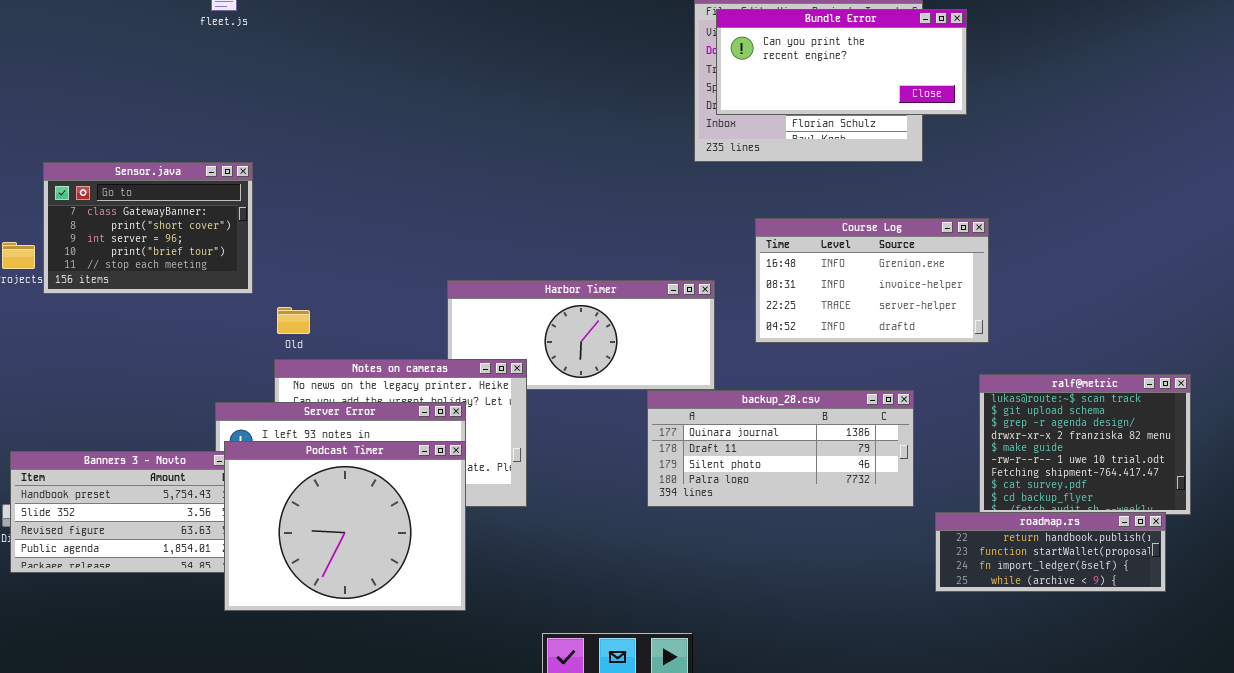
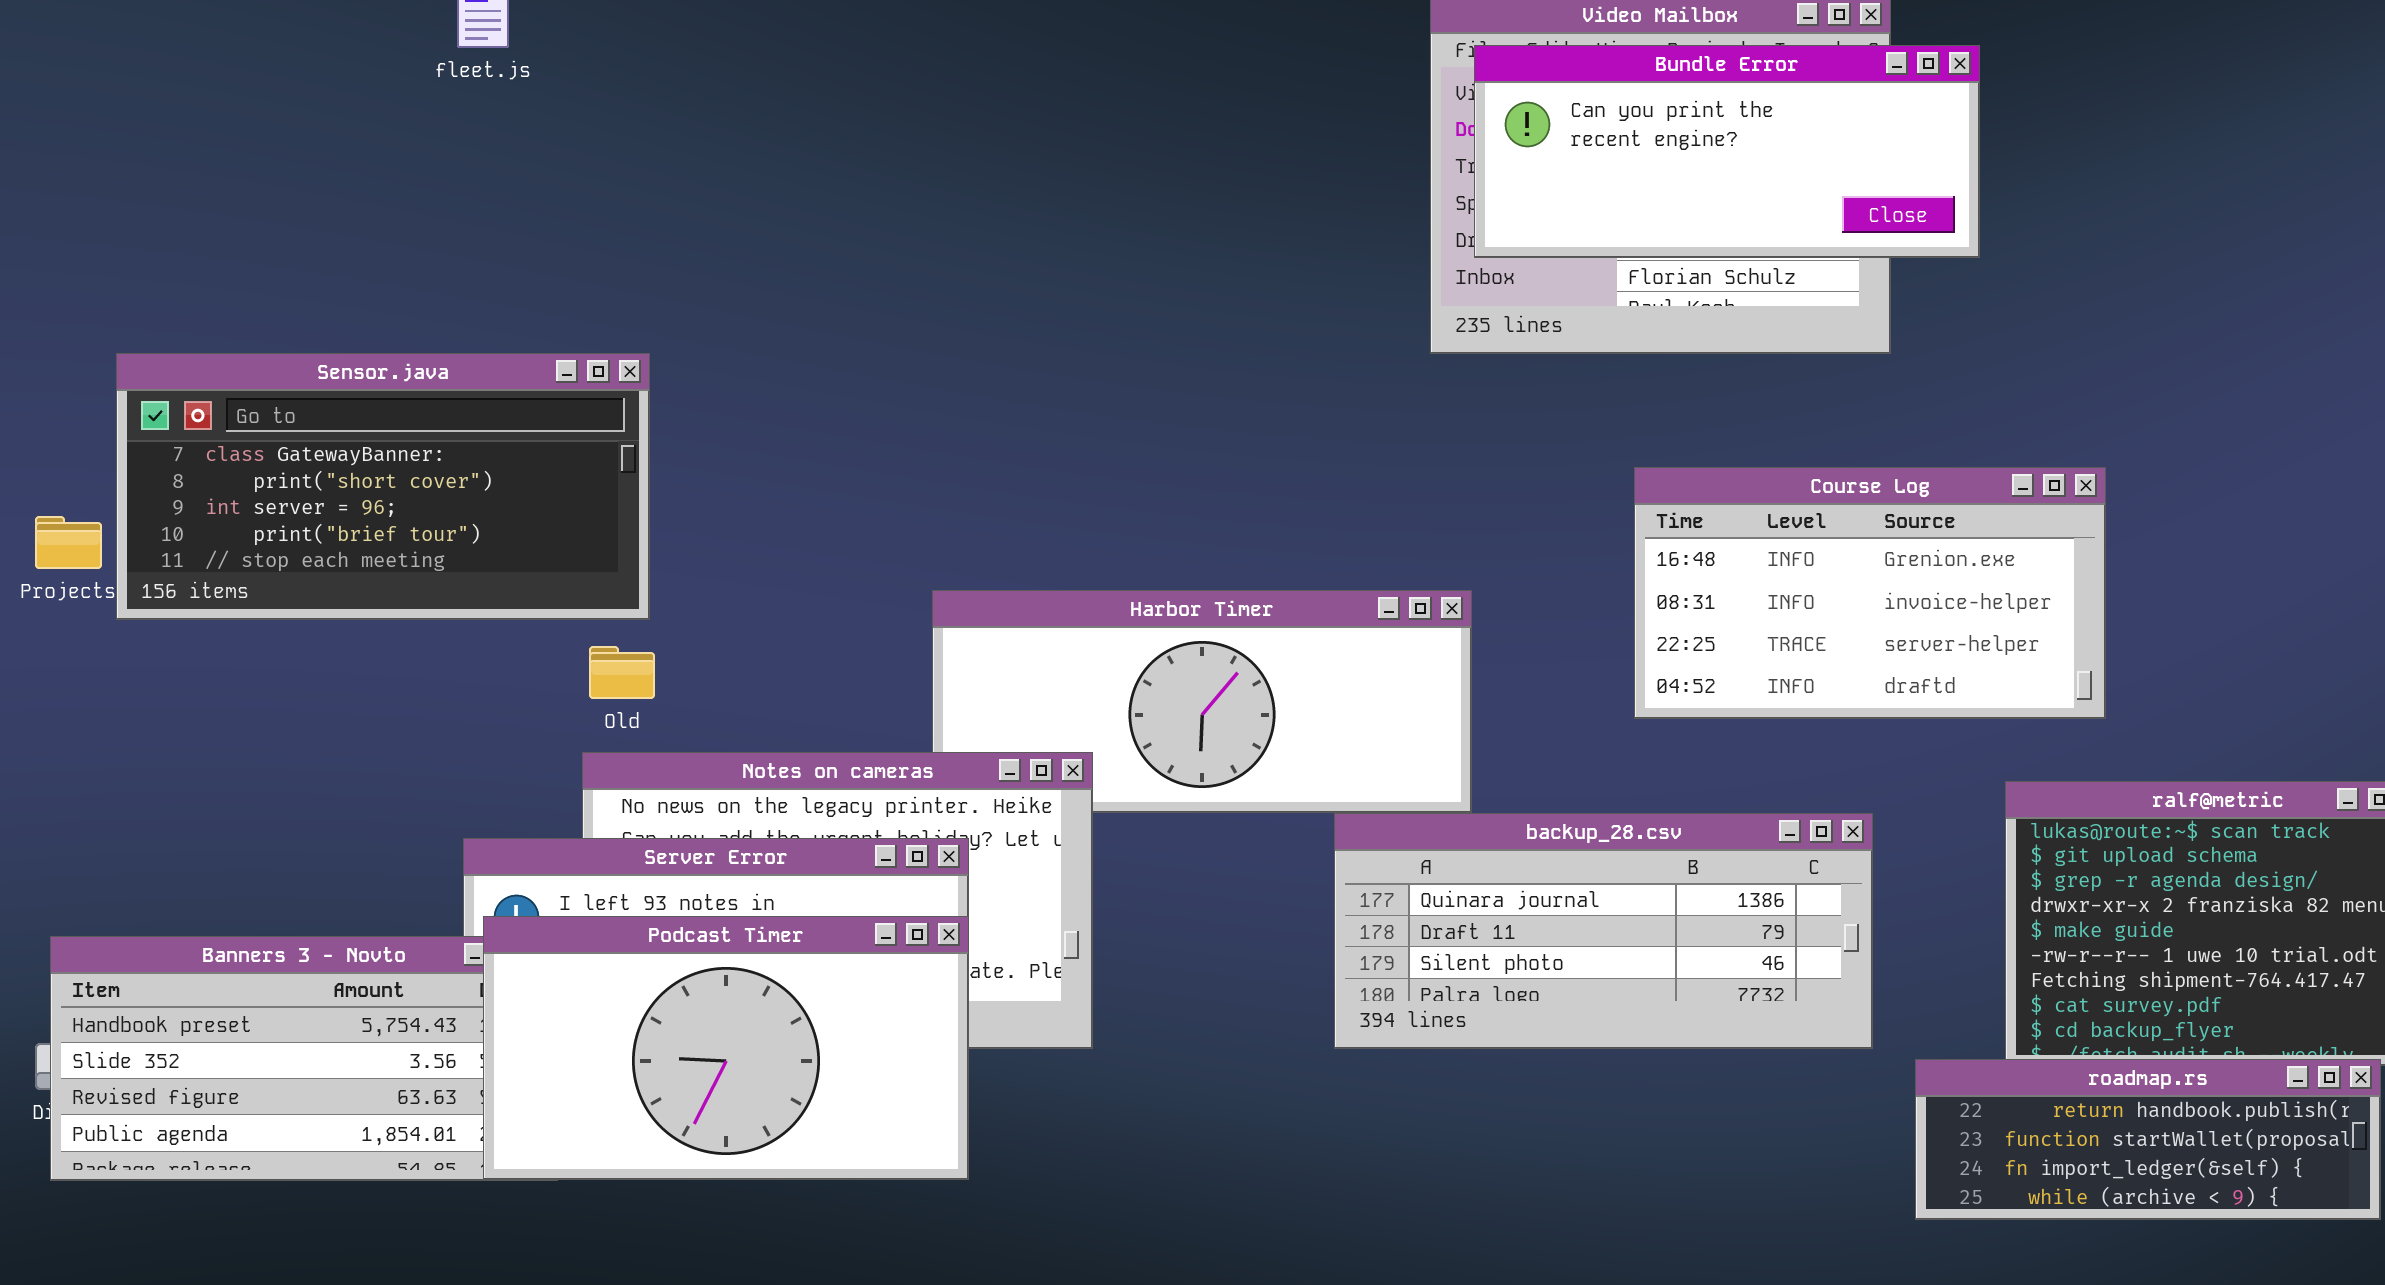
Sensor.java: [43,162,253,294] -> [116,353,650,620], resized
Course Log: [755,218,989,343] -> [1634,467,2106,719], moved
Podcast Timer: [224,441,466,611] -> [483,916,969,1180], resized

